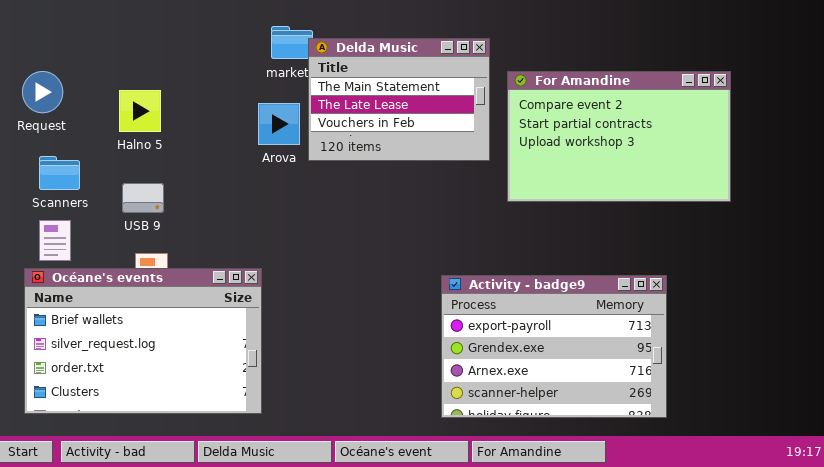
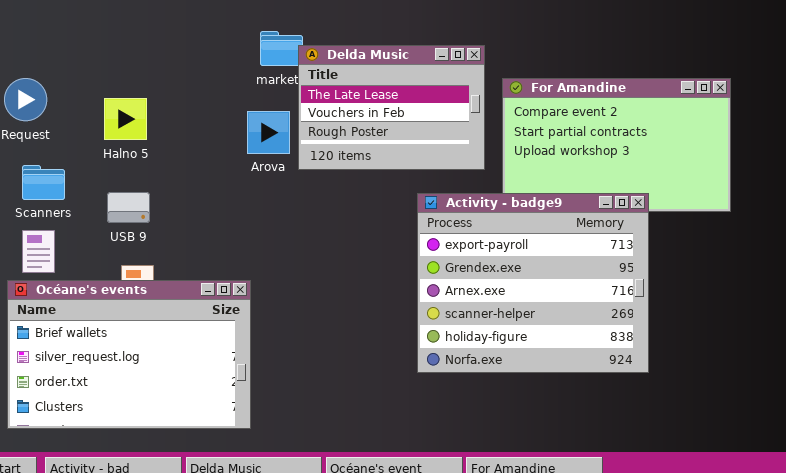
Delda Music: [308,38,490,161] -> [298,45,485,170], scrolled down 1 row
Activity - badge9: [441,275,667,418] -> [417,193,649,373], moved, resized

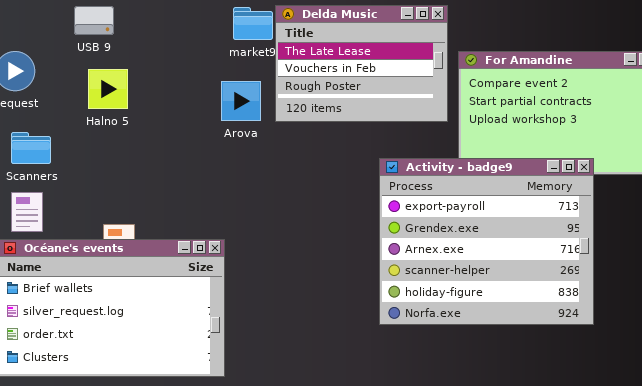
Delda Music: [298,45,485,170] -> [275,5,448,122], moved
USB 9: [107,192,150,223] -> [74,6,114,35], moved

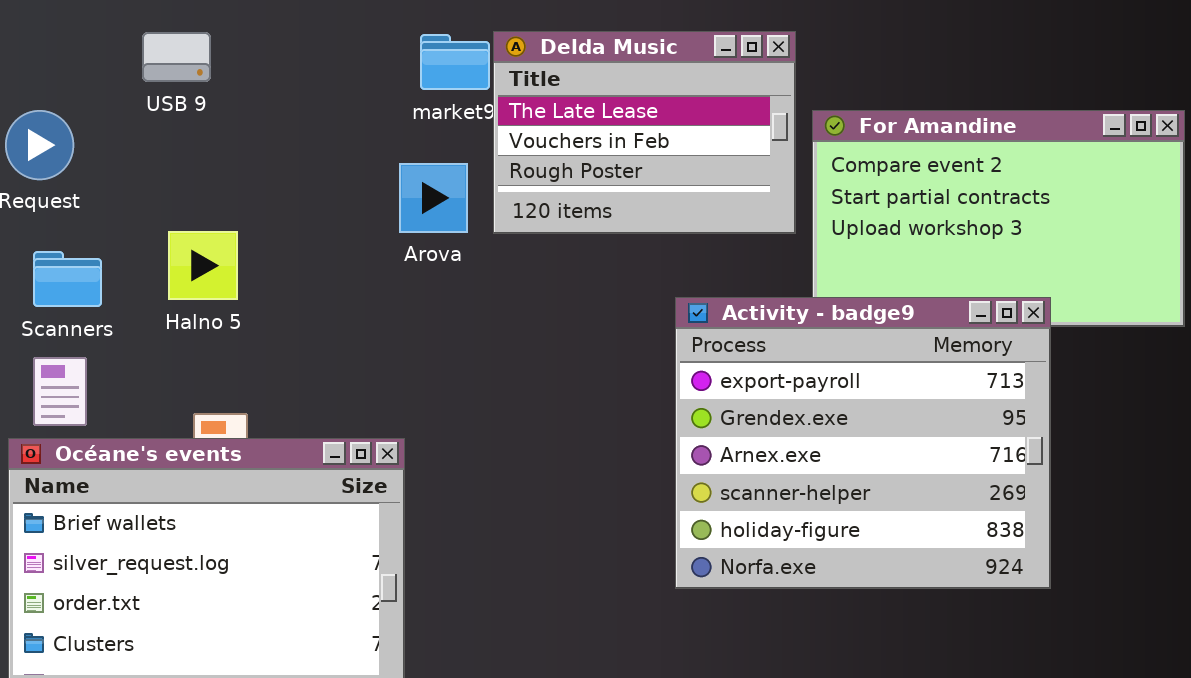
Halno 5: [88,69,128,109] -> [168,231,238,300], moved

